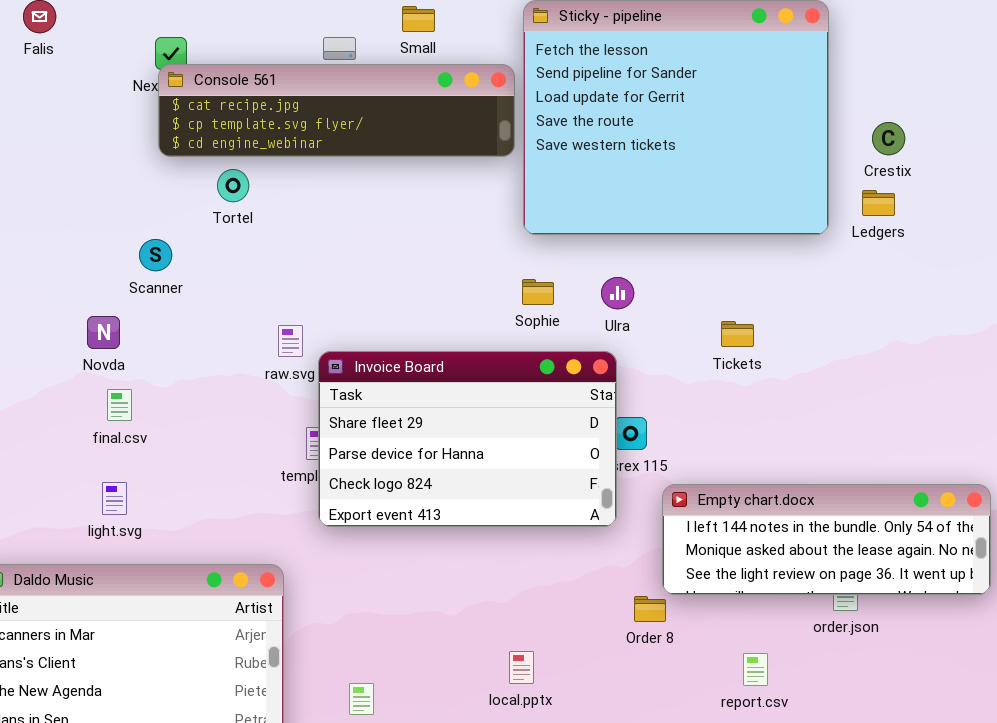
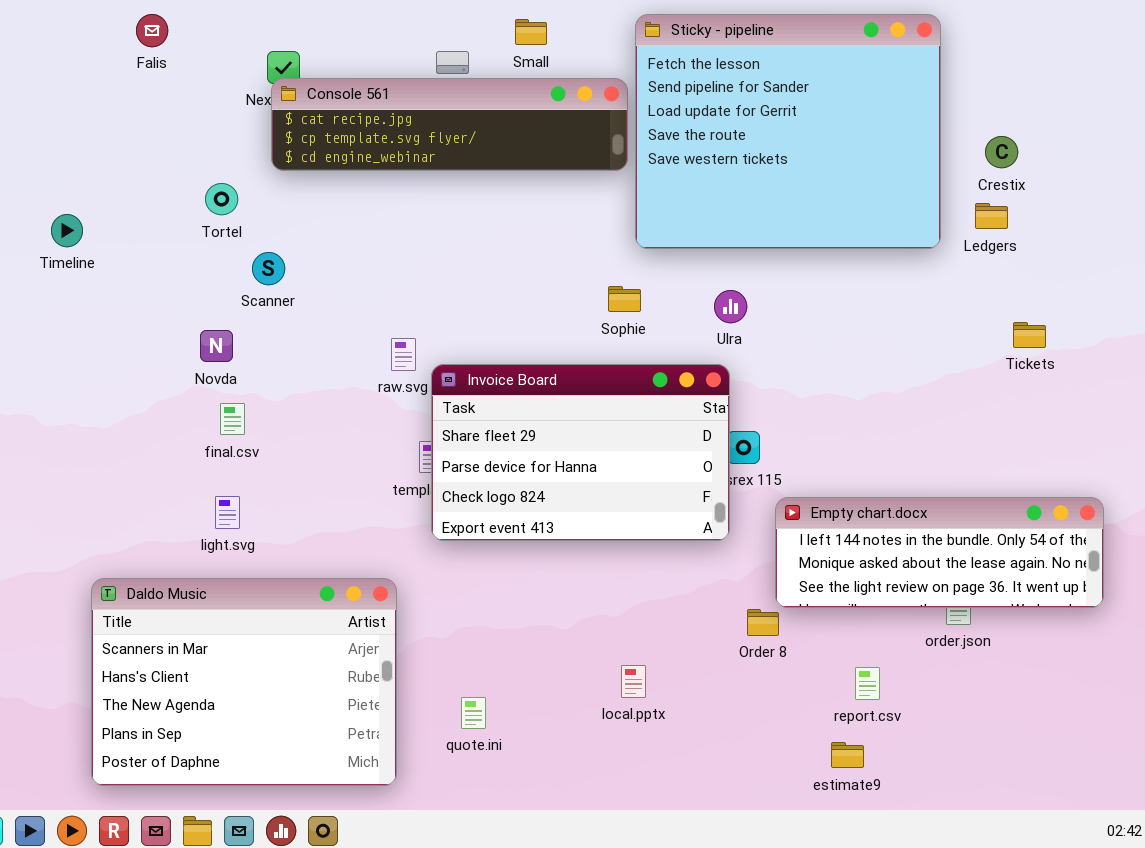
Tortel: [217,169,249,202] -> [205,183,238,215], moved
Sophie: [522,279,554,305] -> [608,286,641,312], moved
Tickets: [721,321,754,347] -> [1013,322,1046,348], moved

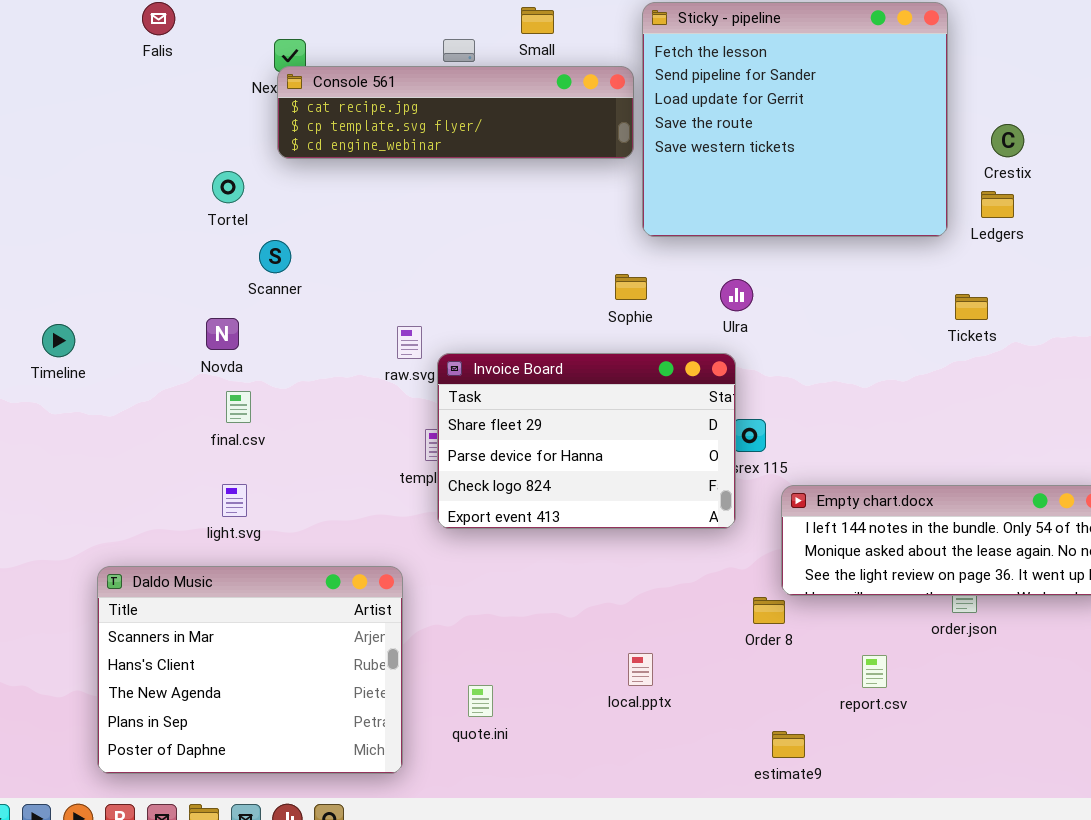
Timeline: [51,214,83,247] -> [42,324,75,357], moved
Tickets: [1013,322,1046,348] -> [955,294,988,320], moved
estimate9: [831,742,864,768] -> [772,731,805,758], moved

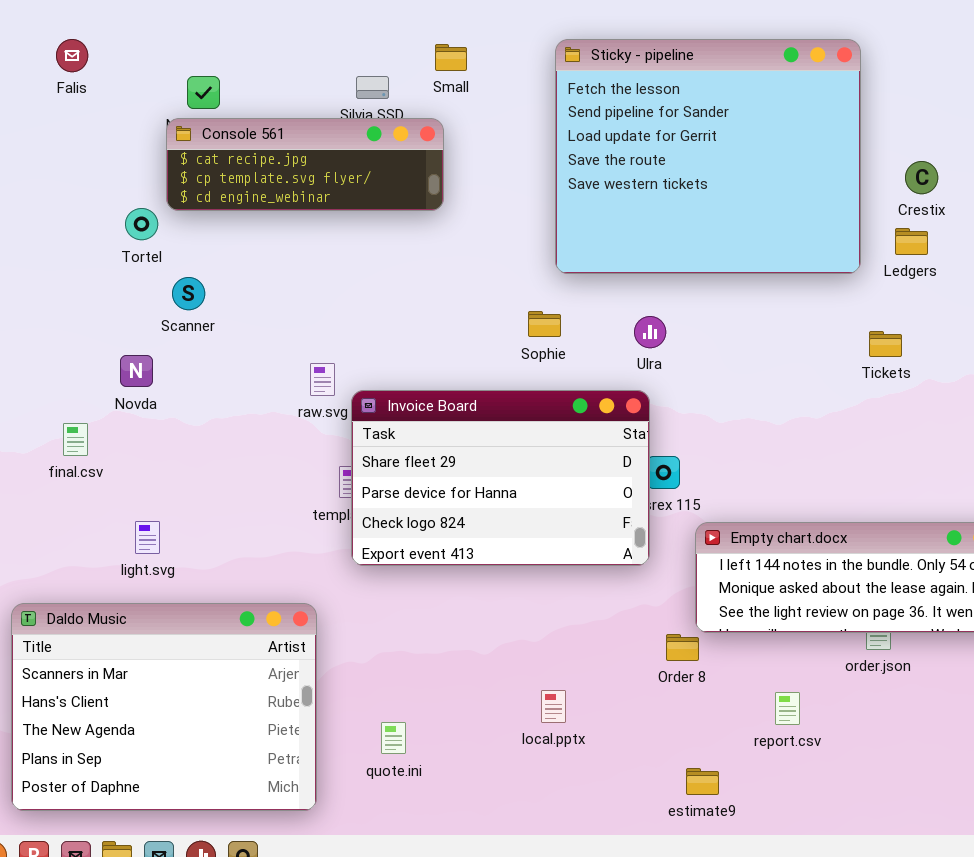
Console 561: [277,66,634,159] -> [166,118,444,211], moved, resized
final.csv: [226,391,251,423] -> [63,423,88,456], moved

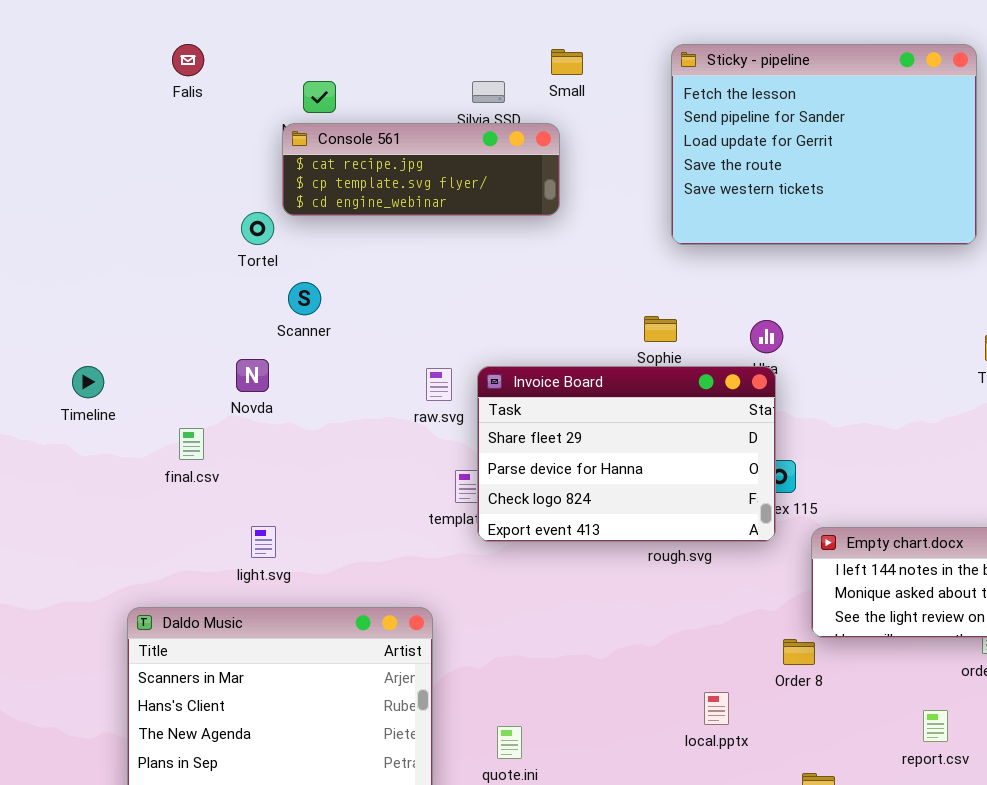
Sticky - pipeline: [555,39,861,274] -> [671,44,977,245], resized
Invoice Board: [351,390,650,566] -> [477,366,776,542], moved
local.pptx: [541,690,566,723] -> [704,692,729,725], moved
report.csv: [775,692,800,725] -> [923,710,948,742], moved

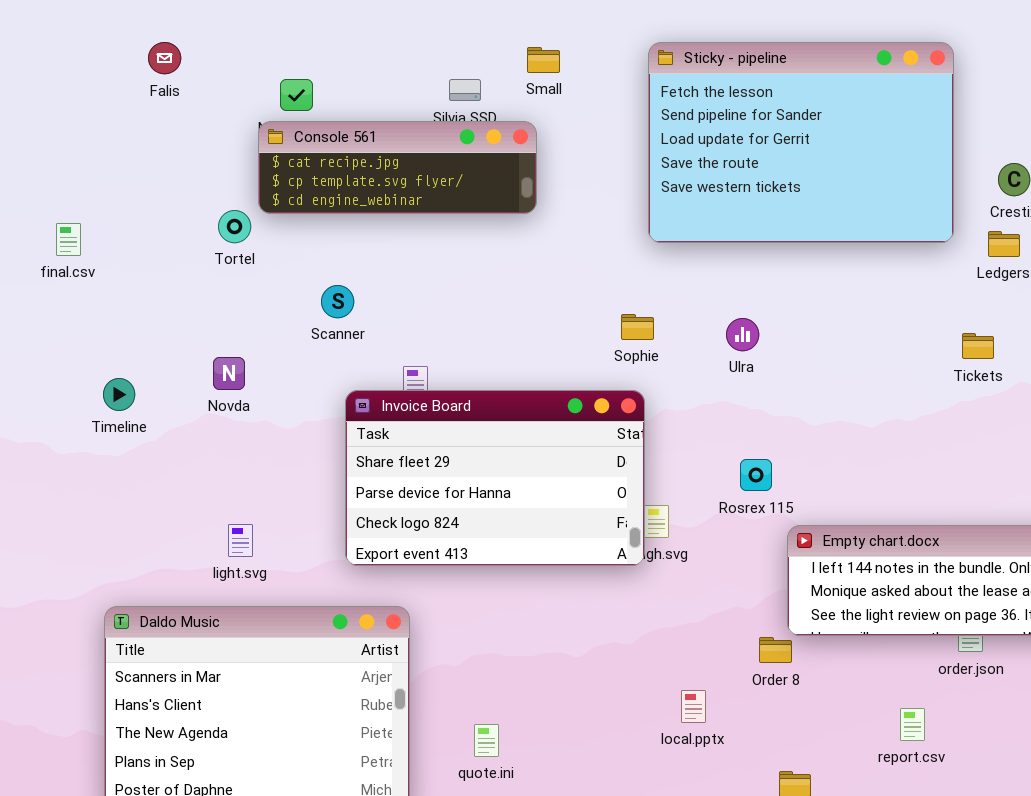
Scanner: [288,282,321,315] -> [321,285,354,318], moved
Timeline: [72,366,104,398] -> [103,378,135,411], moved
Invoice Board: [477,366,776,542] -> [345,390,645,566], moved
final.csv: [179,428,204,460] -> [56,223,81,256], moved

